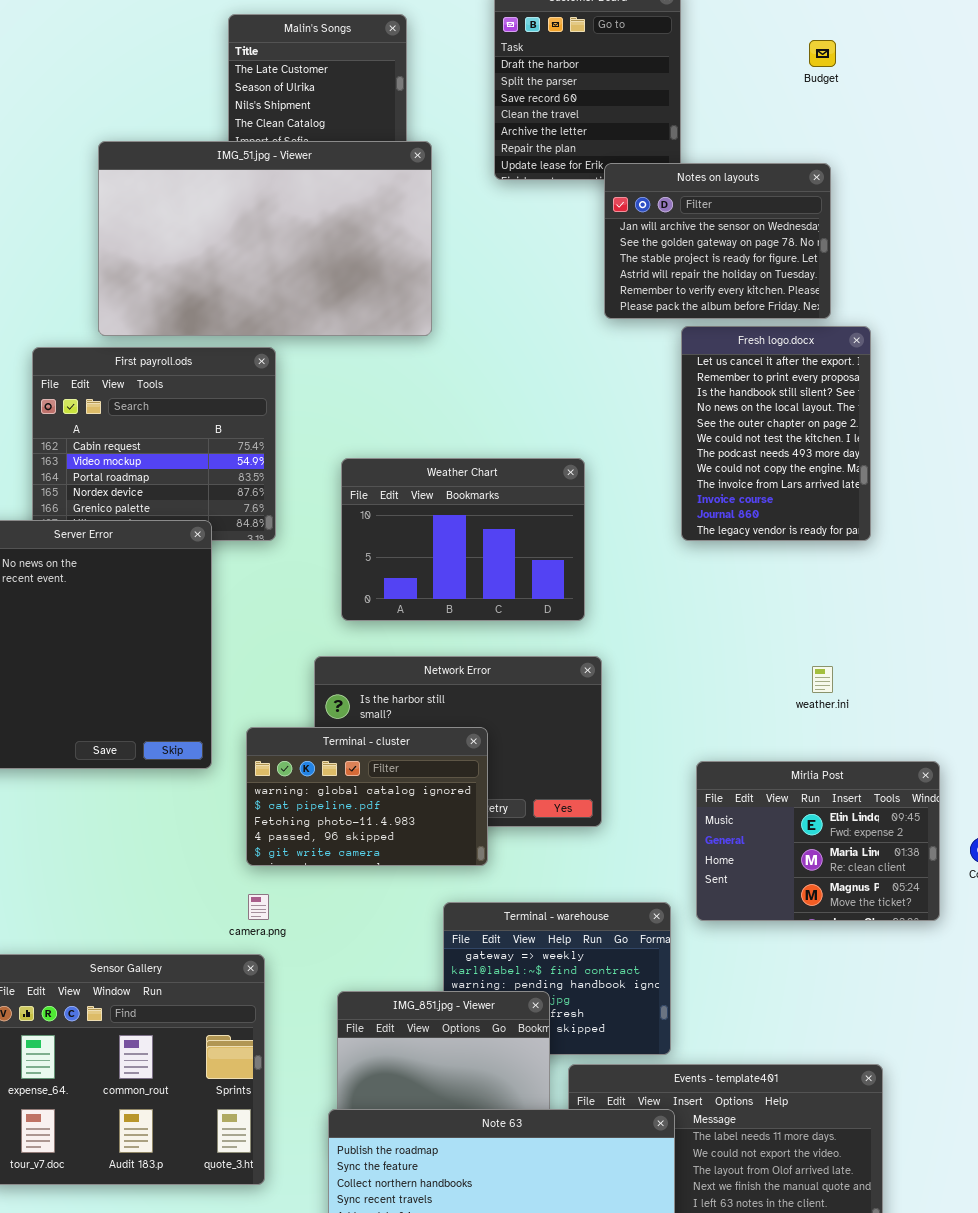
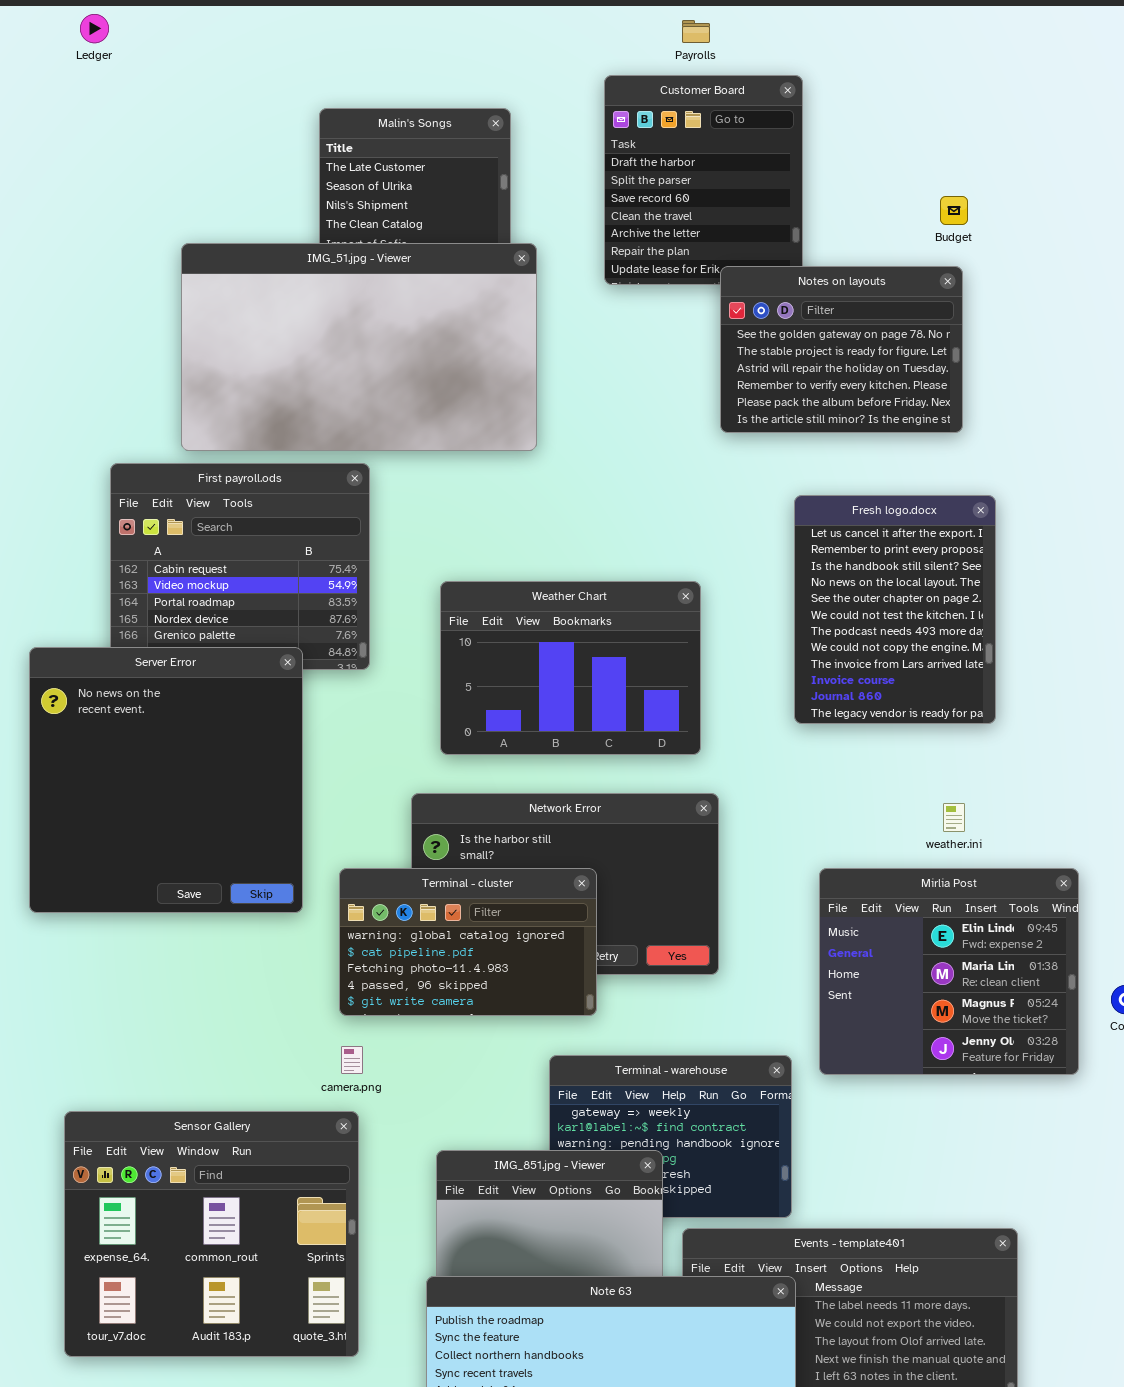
Budget: [809,40,836,67] -> [940,196,968,225], moved
Notes on layouts: [604,163,831,319] -> [720,266,963,433], scrolled down 1 row
Fresh logo.docx: [681,326,871,541] -> [794,495,996,724], moved
Mirlia Post: [696,761,940,921] -> [819,868,1079,1075], resized

